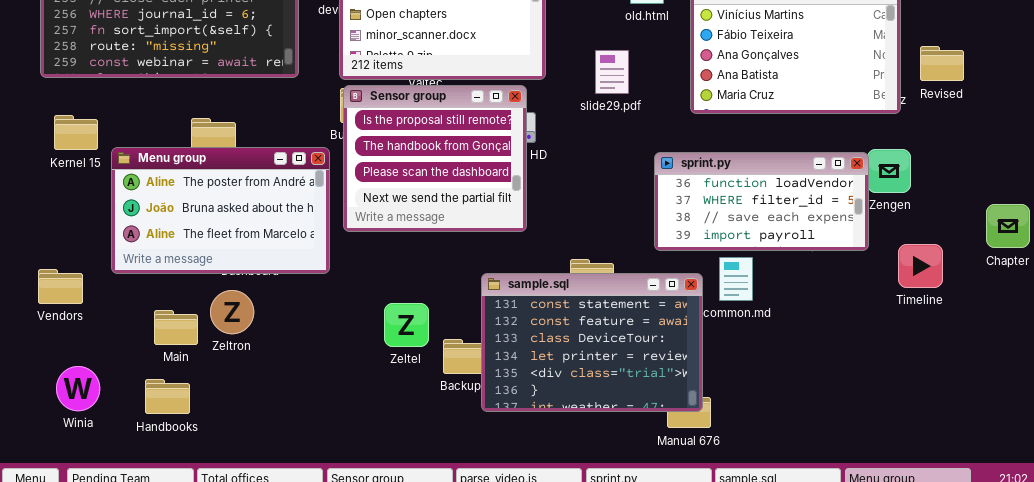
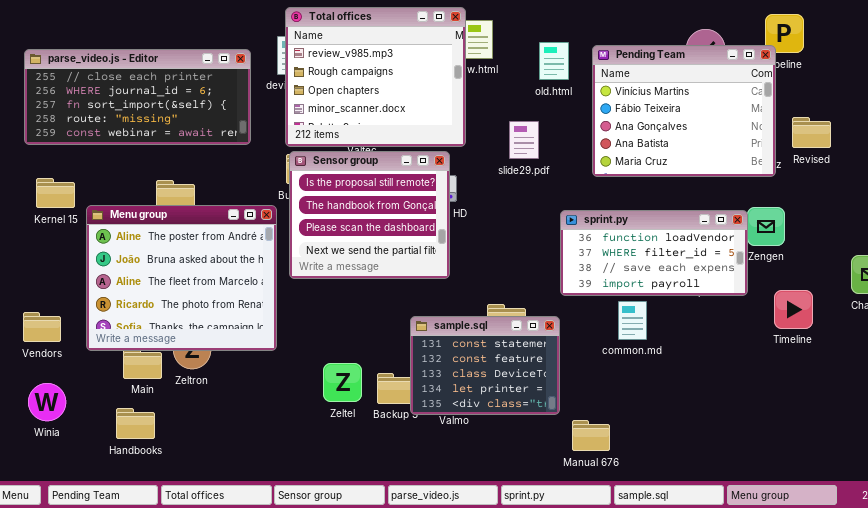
Menu group: [111,147,330,274] -> [86,205,277,351], resized
sample.sql: [481,273,703,412] -> [410,316,560,415], resized
Zeltel: [384,303,429,347] -> [323,363,362,402], moved
Winia: [56,366,100,411] -> [28,383,66,421], moved

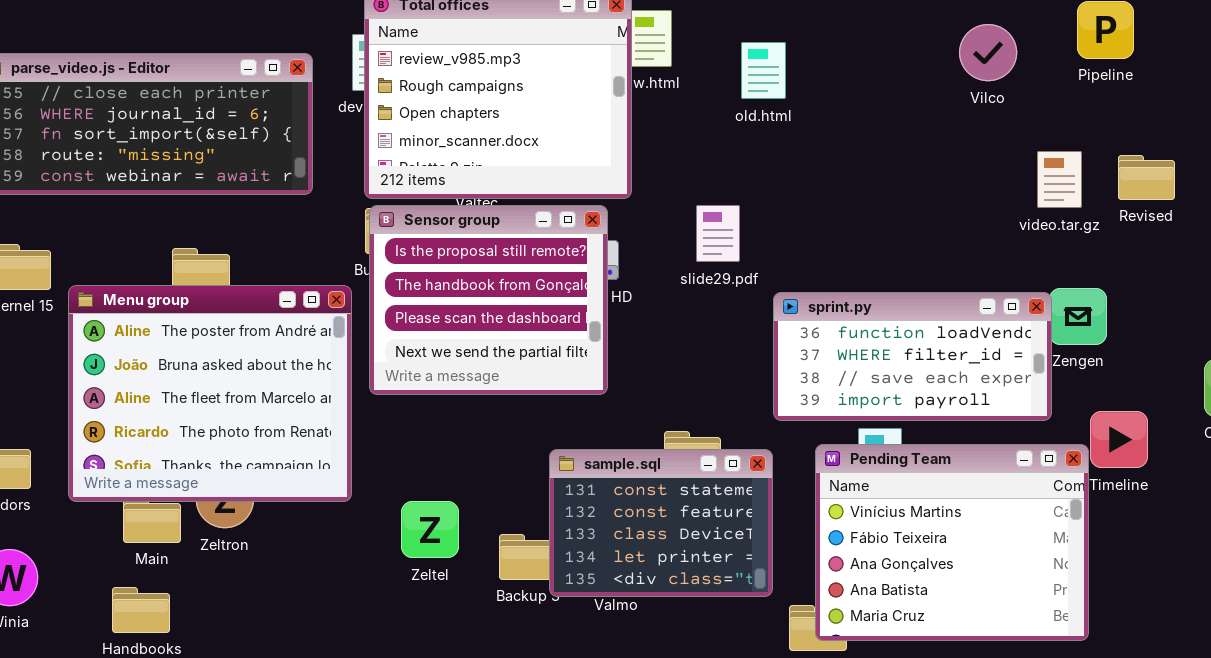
Pending Team: [592,45,776,177] -> [815,444,1089,641], moved
slide29.pdf: [509,121,539,159] -> [696,205,740,262], moved
Zeltel: [323,363,362,402] -> [401,501,459,558], moved

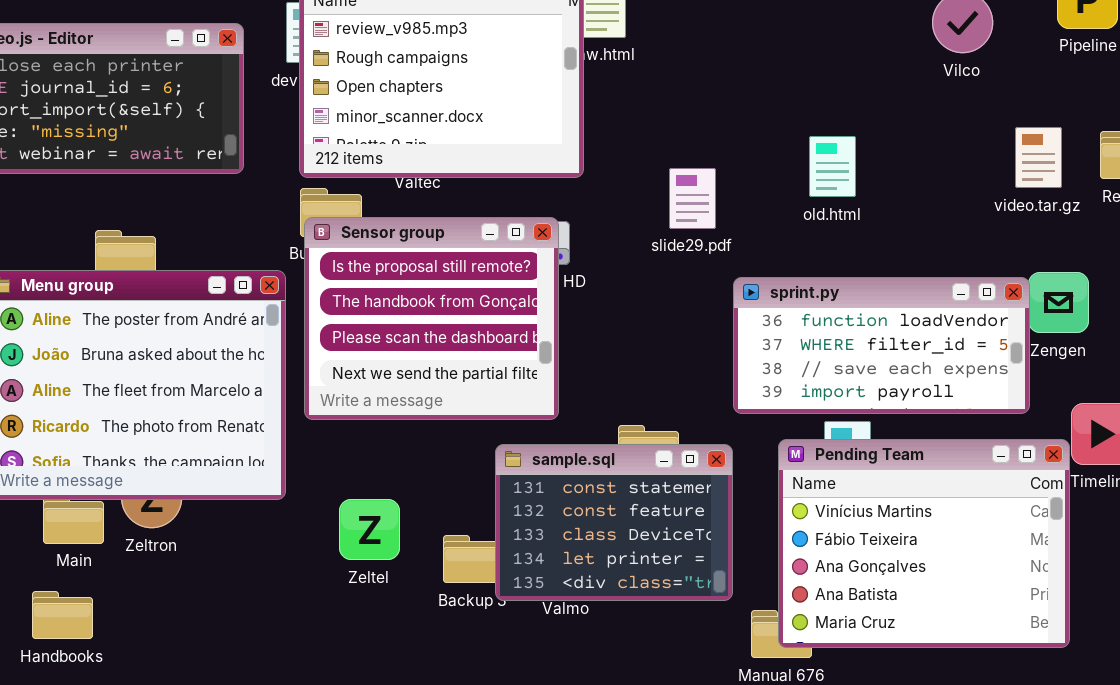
old.html: [741,42,786,99] -> [809,136,856,197], moved
Sensor group: [369,205,608,395] -> [304,217,559,420], moved
slide29.pdf: [696,205,740,262] -> [669,168,716,229], moved

